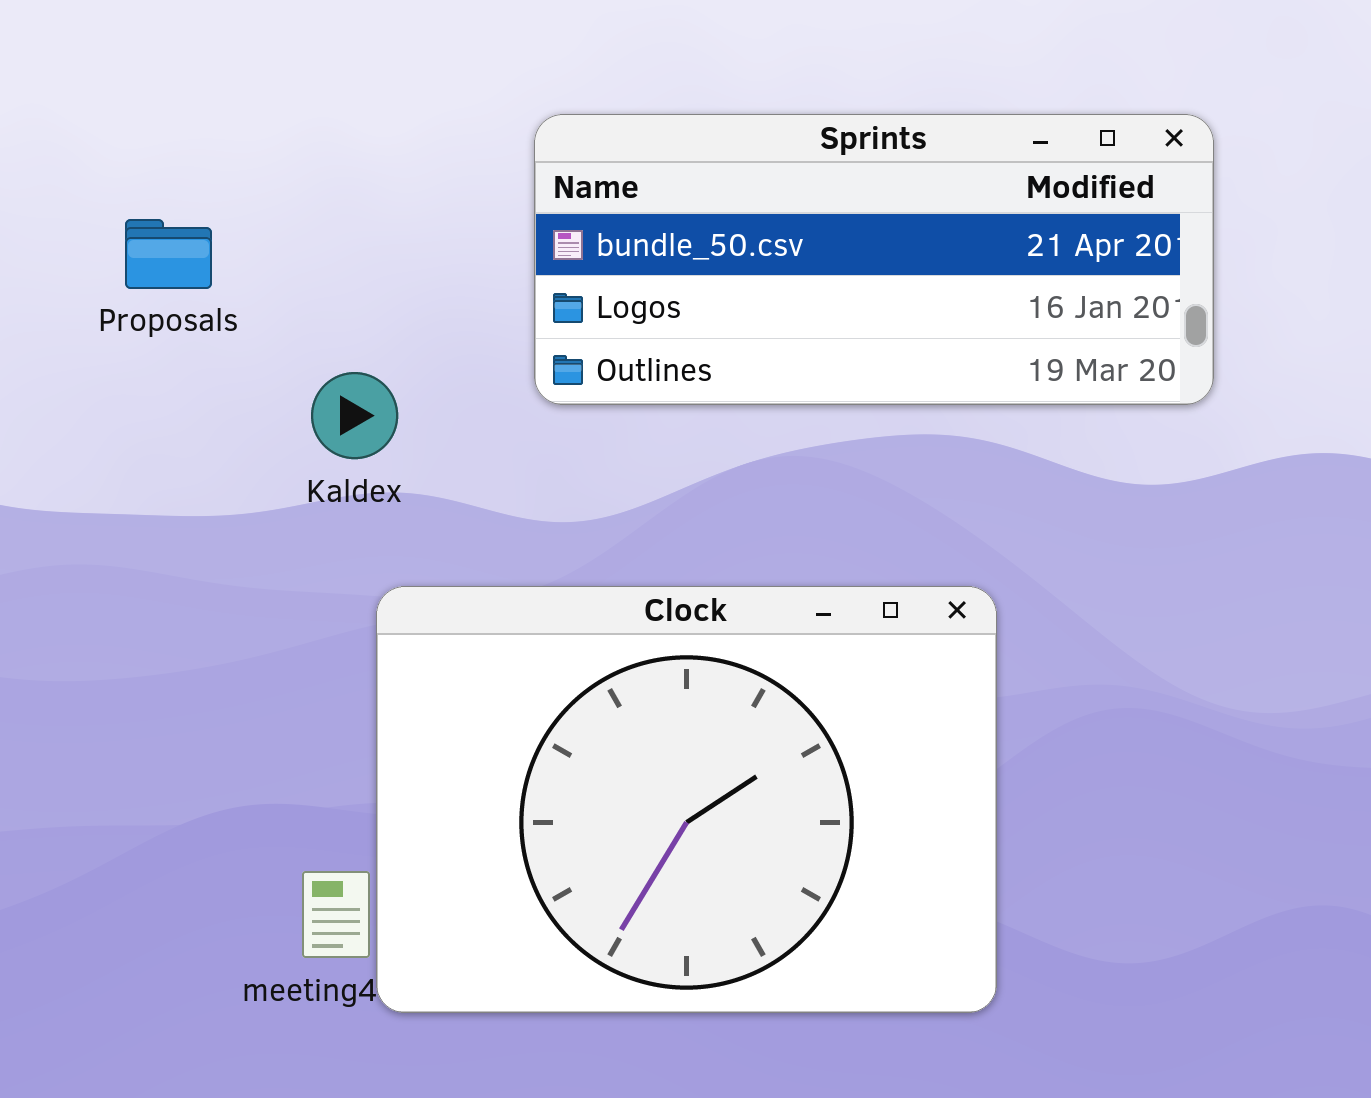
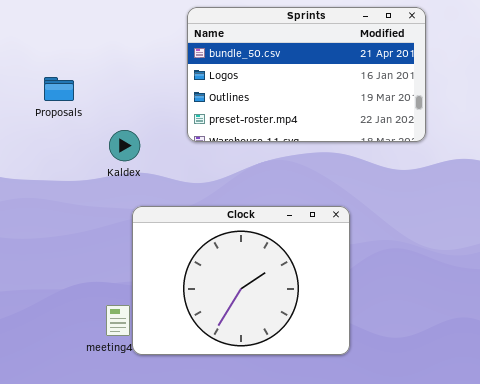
Sprints: [534,114,1214,405] -> [187,7,426,142], resized

